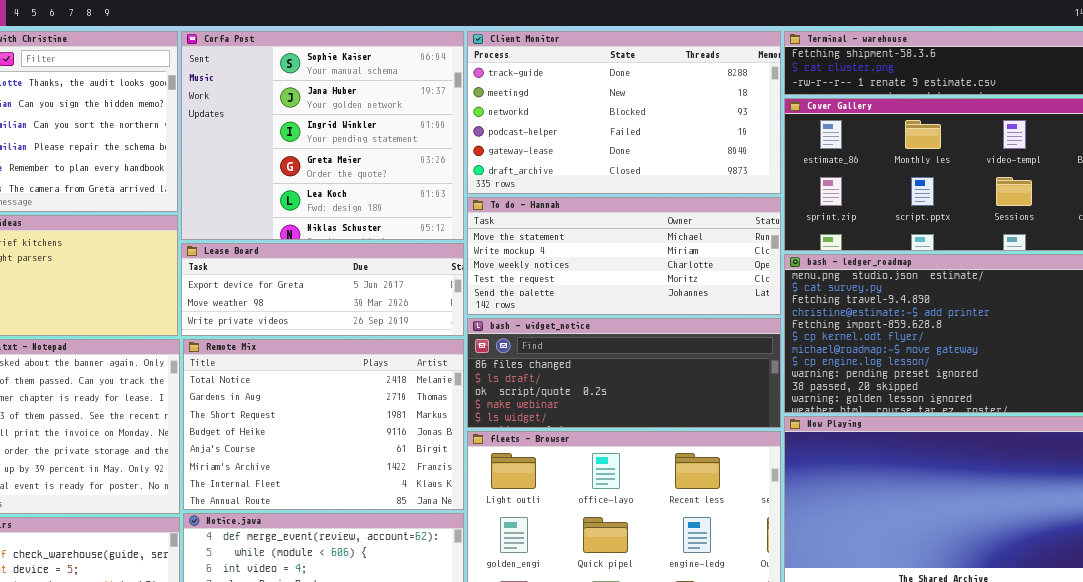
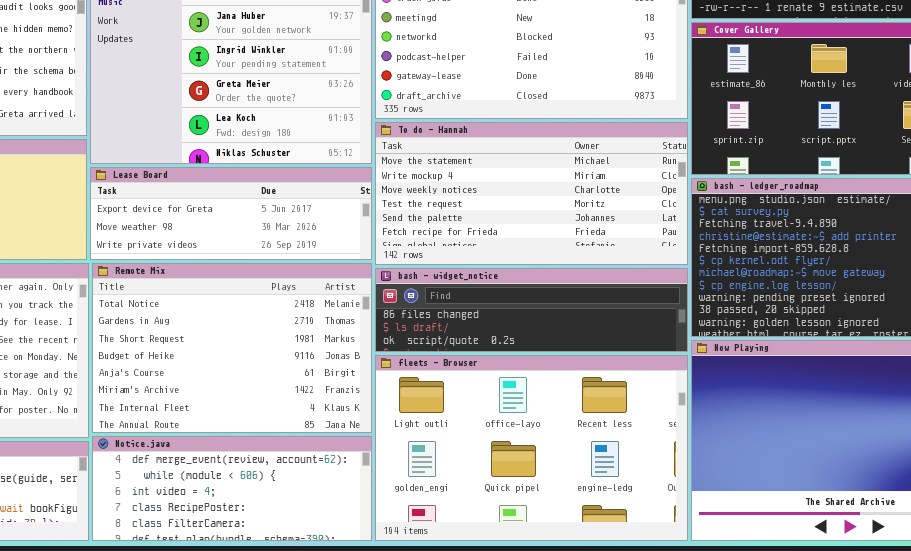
To do - Hannah: [467,197,781,315] -> [375,122,688,265], resized
bash - widget_notice: [467,318,781,428] -> [375,268,688,352], resized

